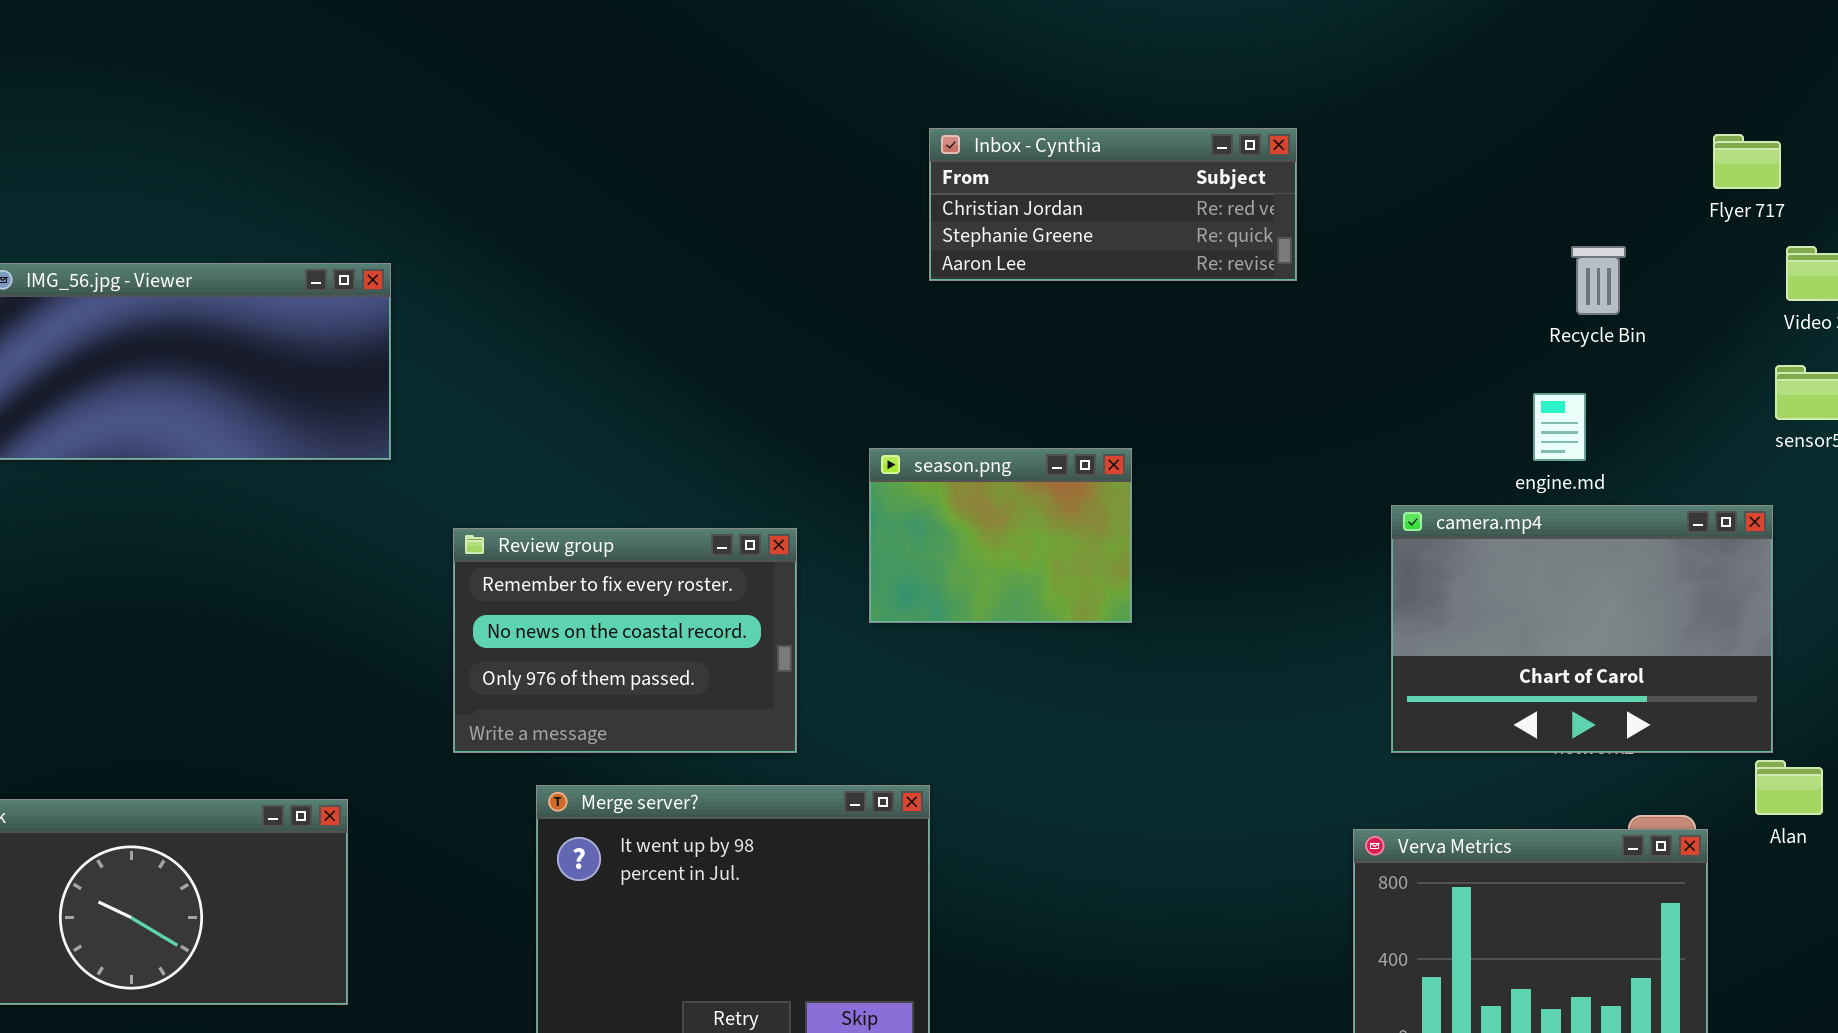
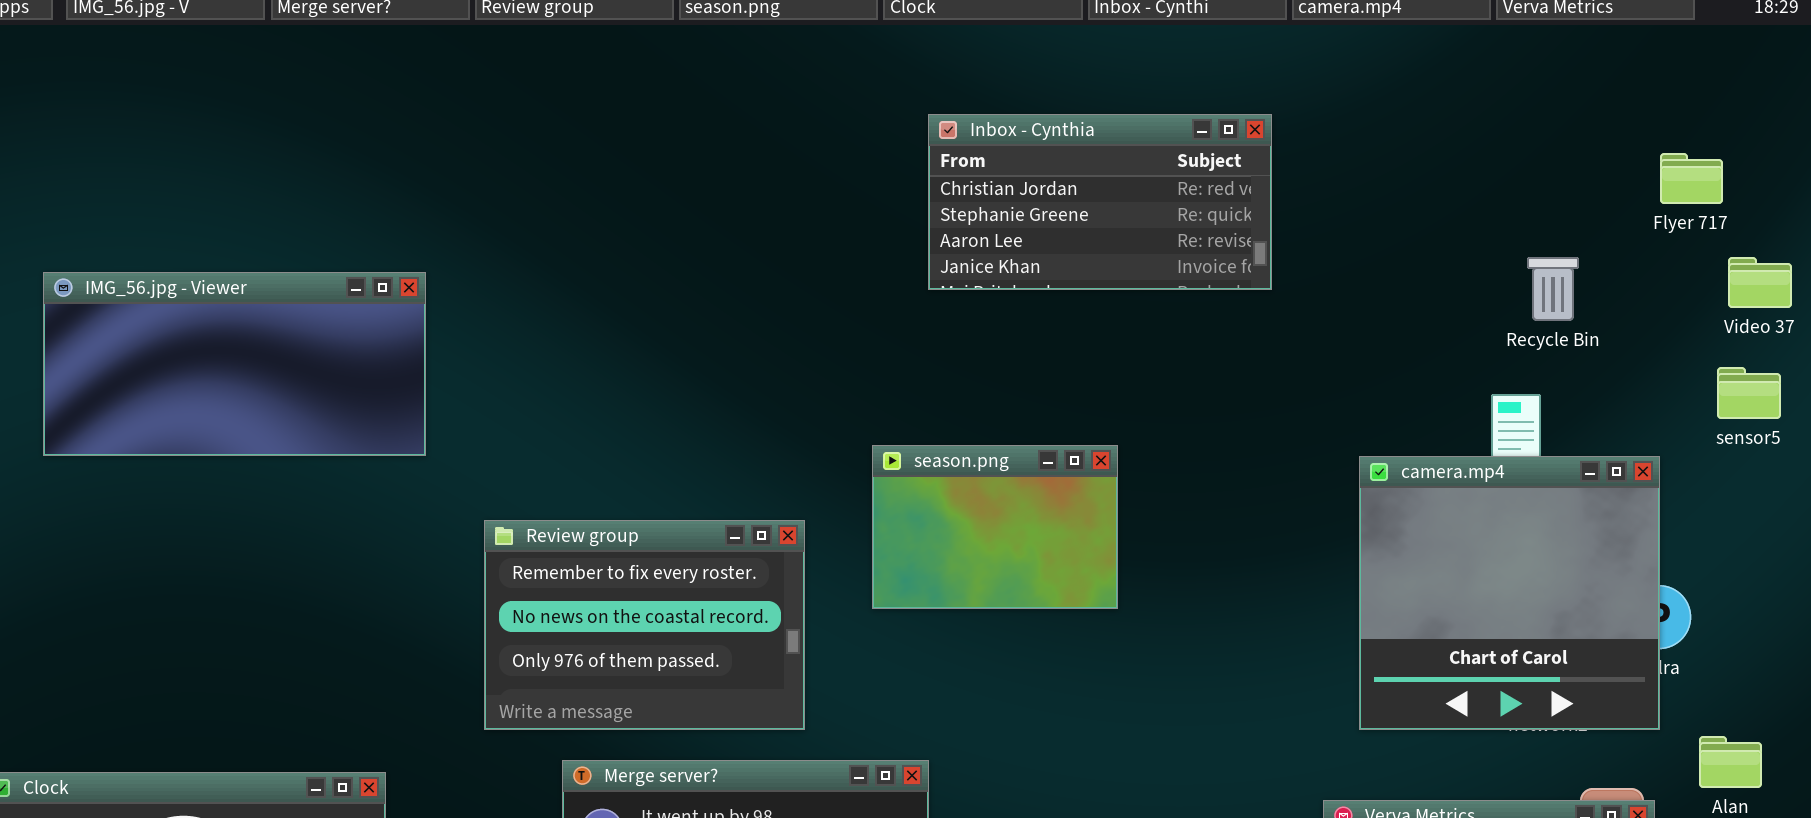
Inbox - Cynthia: [929,128,1297,281] -> [928,114,1272,290], resized
camera.mp4: [1391,505,1773,753] -> [1359,456,1660,730], resized

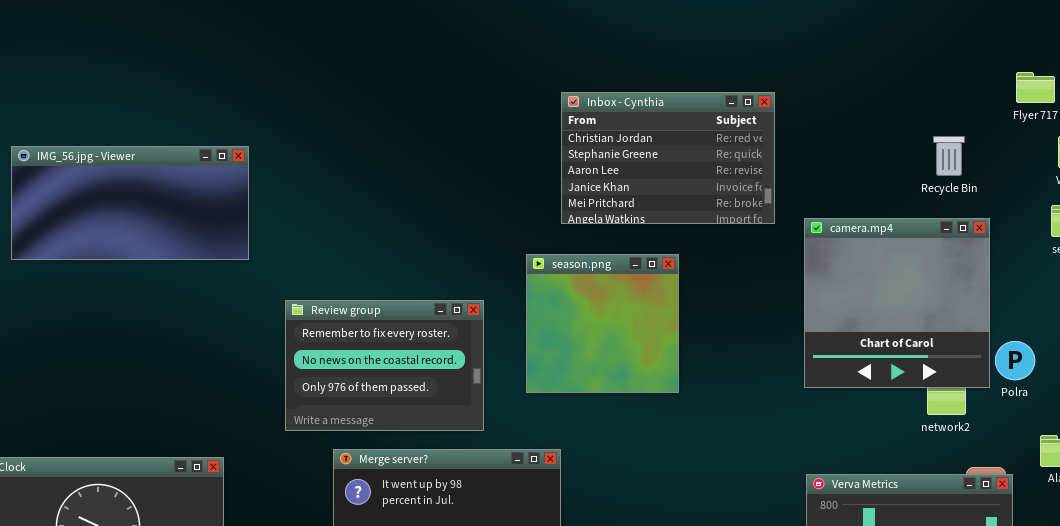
Inbox - Cynthia: [928,114,1272,290] -> [561,92,775,224], moved, resized
season.png: [872,445,1118,609] -> [526,254,679,393], resized
camera.mp4: [1359,456,1660,730] -> [804,218,990,388], moved

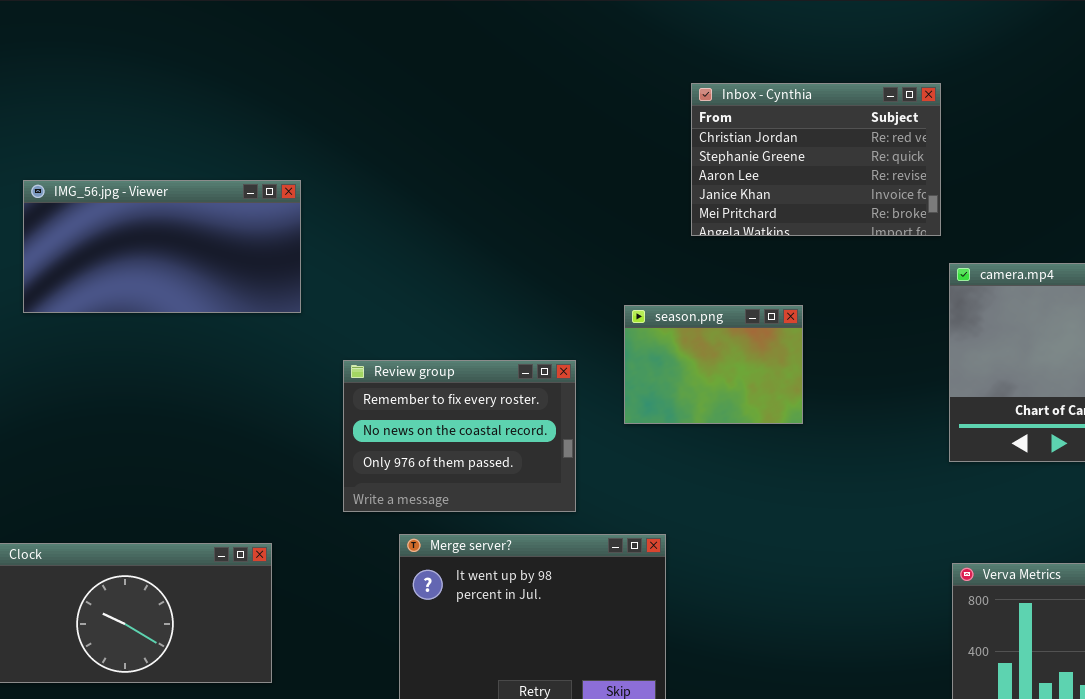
Inbox - Cynthia: [561,92,775,224] -> [691,83,941,236], moved
season.png: [526,254,679,393] -> [624,305,803,424], resized

